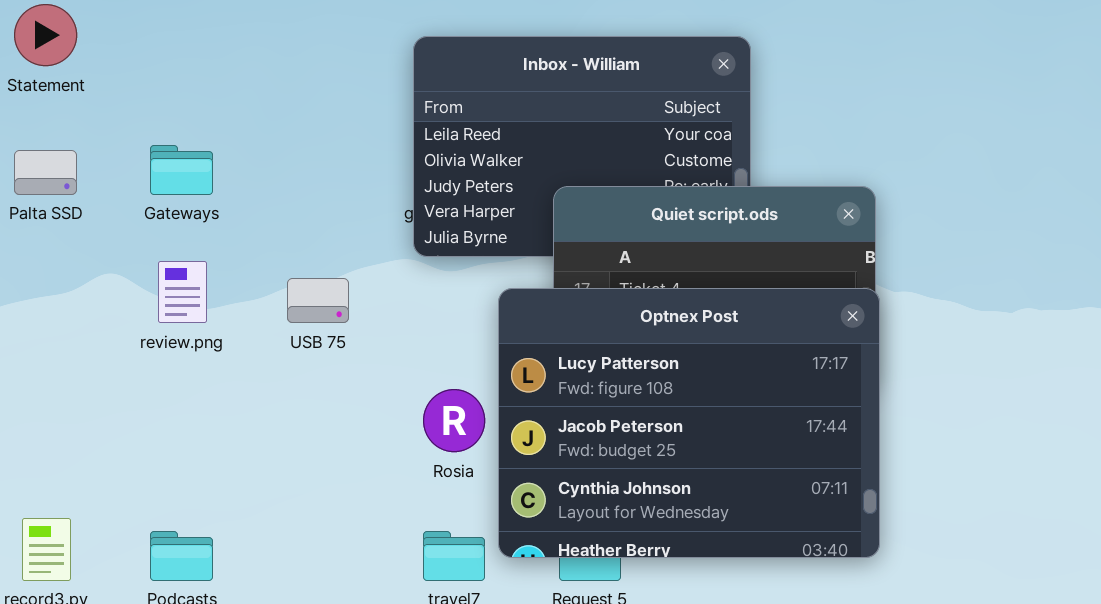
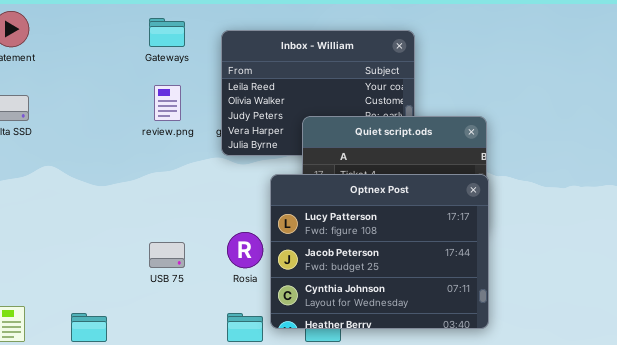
Gateways: [150,145,213,195] -> [149,18,185,47], moved
review.png: [158,261,207,323] -> [154,85,181,121], moved
USB 75: [287,278,349,323] -> [149,242,185,268], moved

